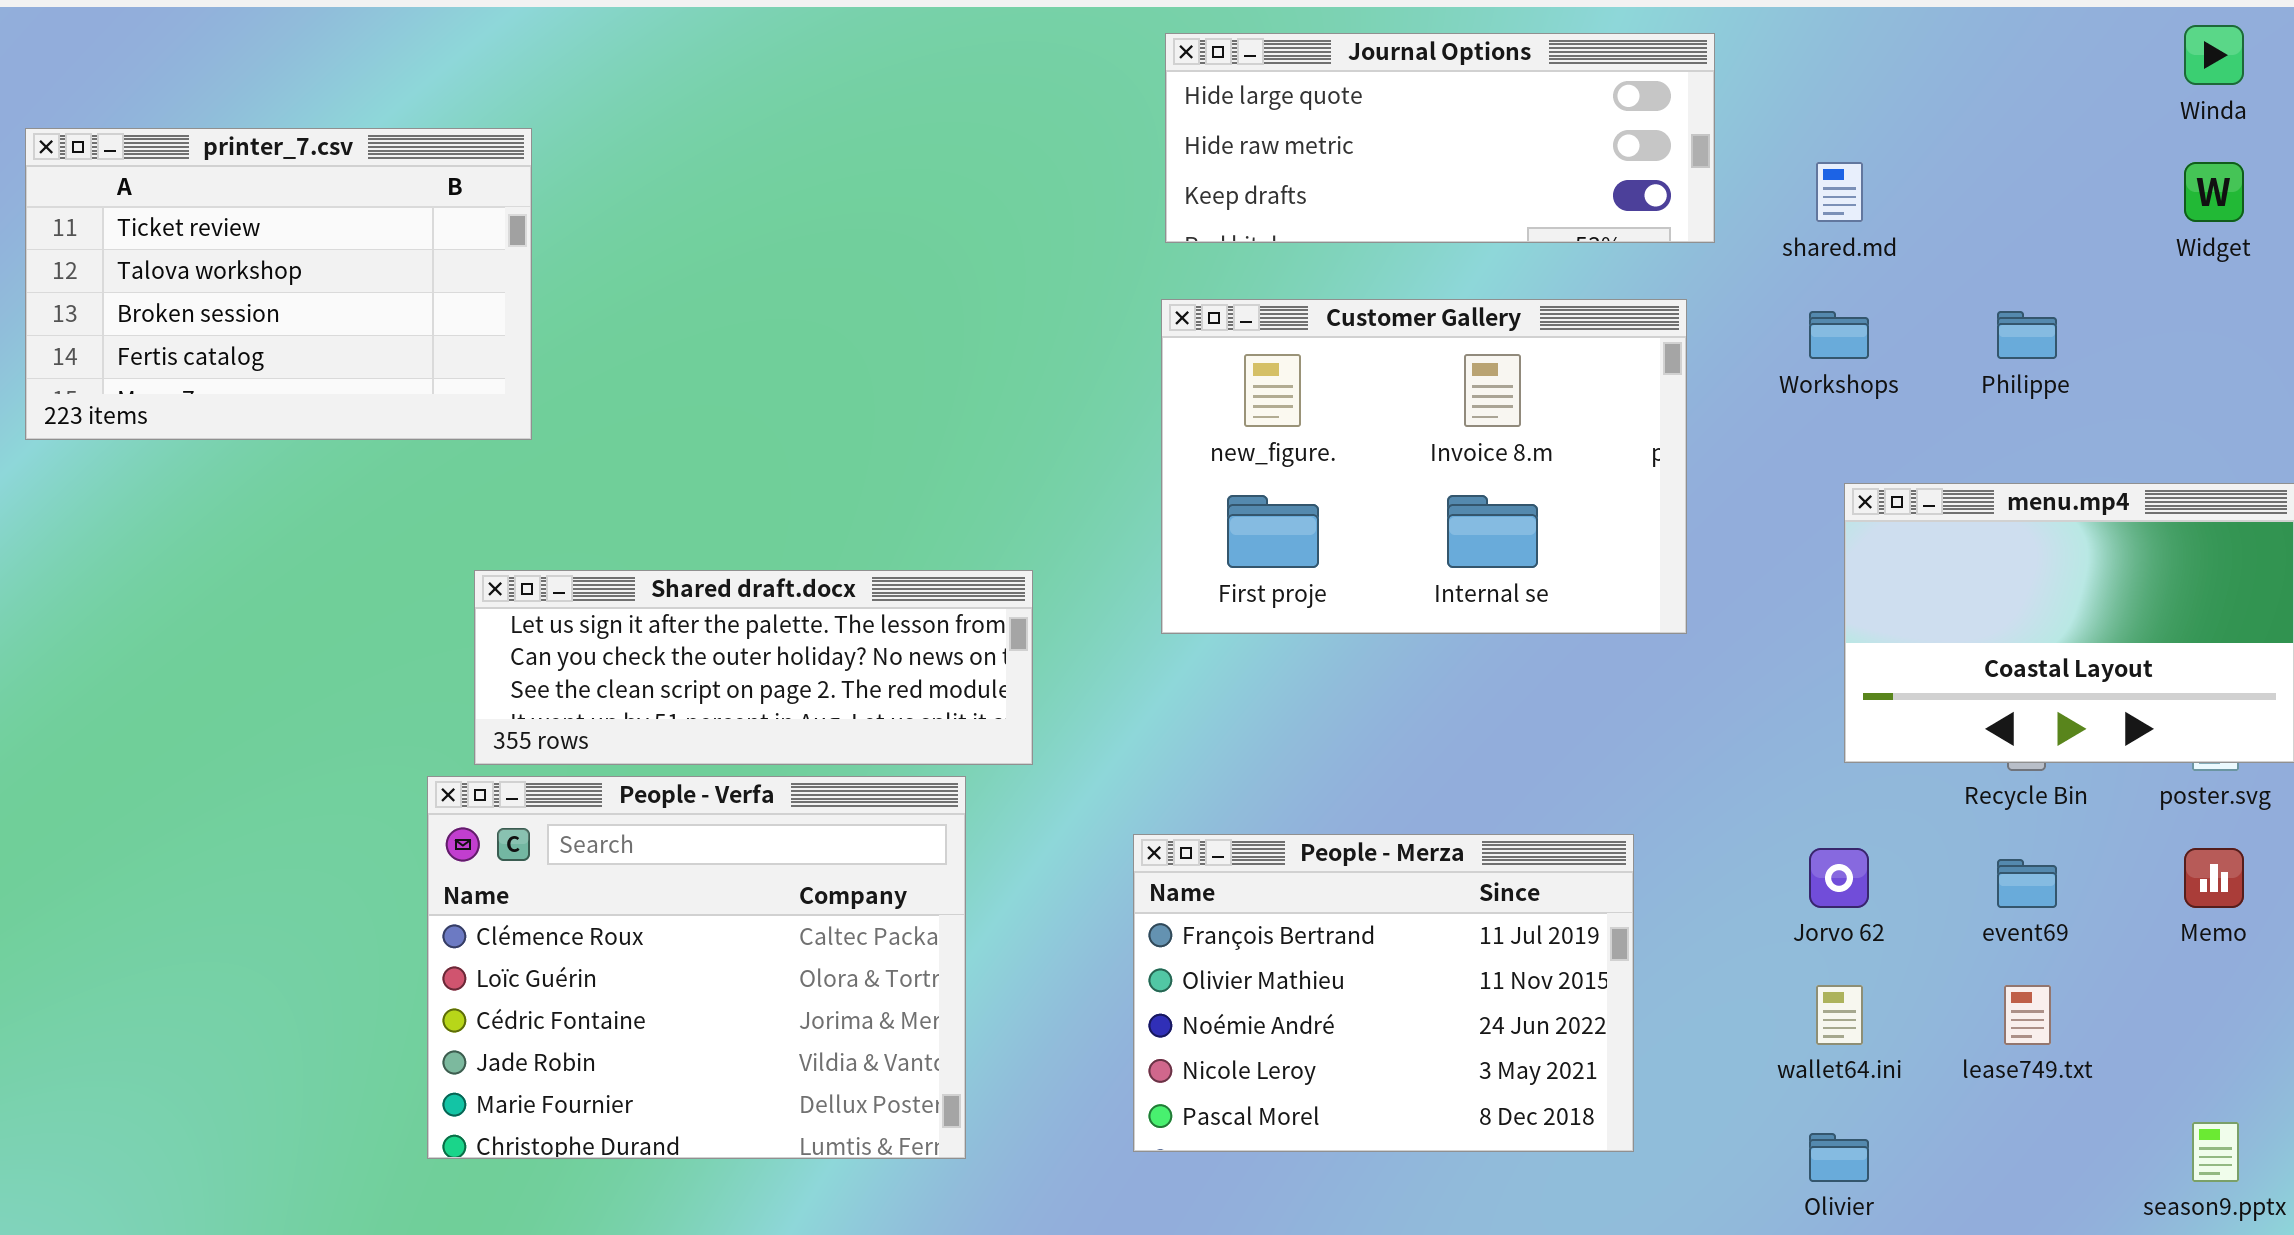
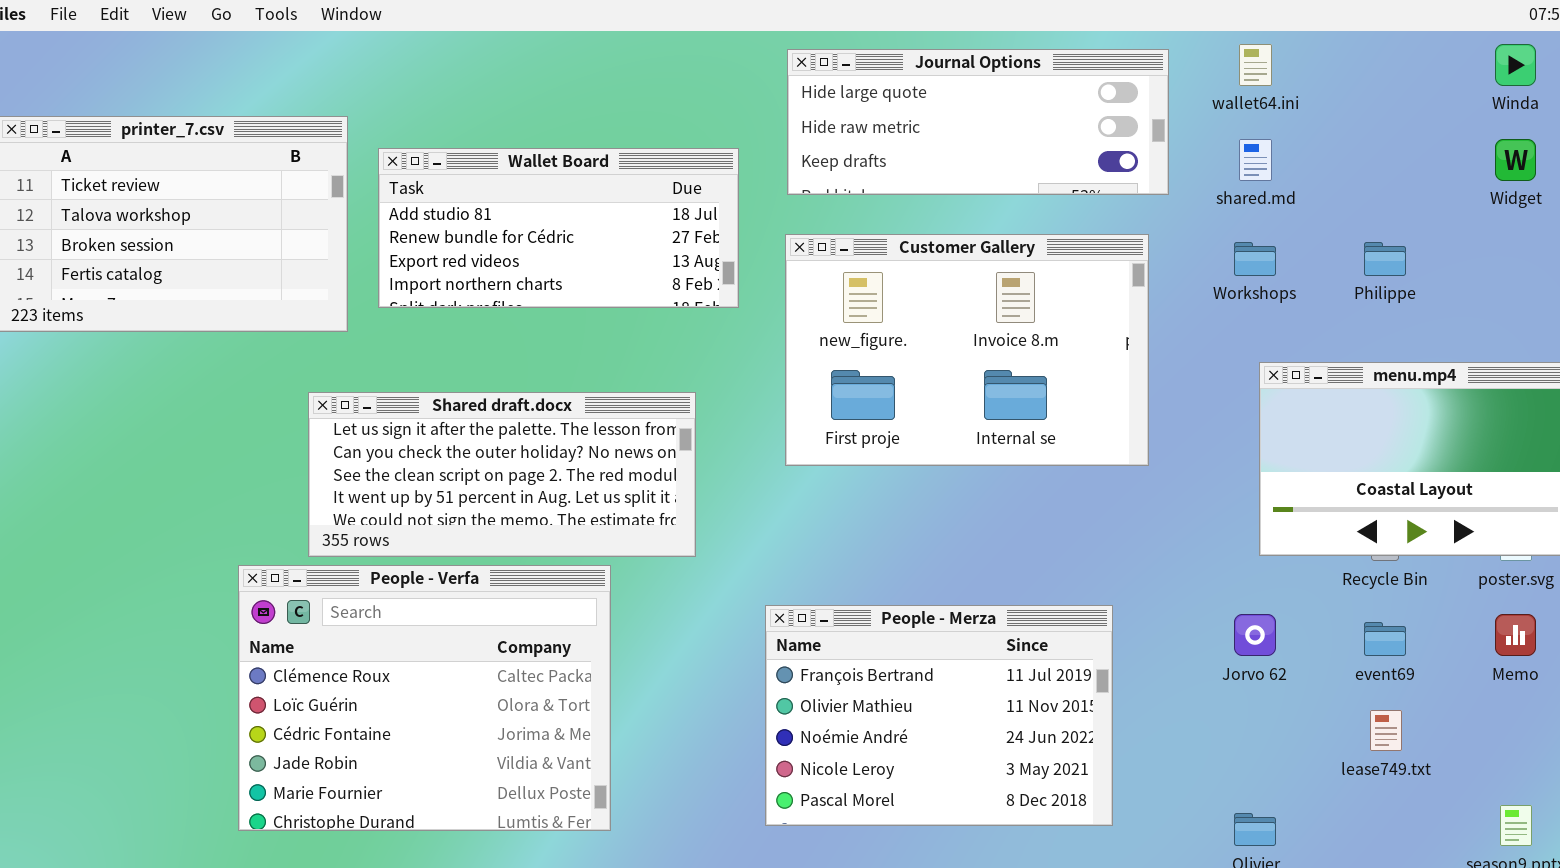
Wallet Board: none -> [378,148,739,308], opened
Shared draft.docx: [474,570,1033,765] -> [308,392,696,557], resized
People - Verfa: [427,776,966,1159] -> [238,565,611,831], moved
wallet64.ini: [1816,985,1863,1045] -> [1239,44,1272,86], moved

